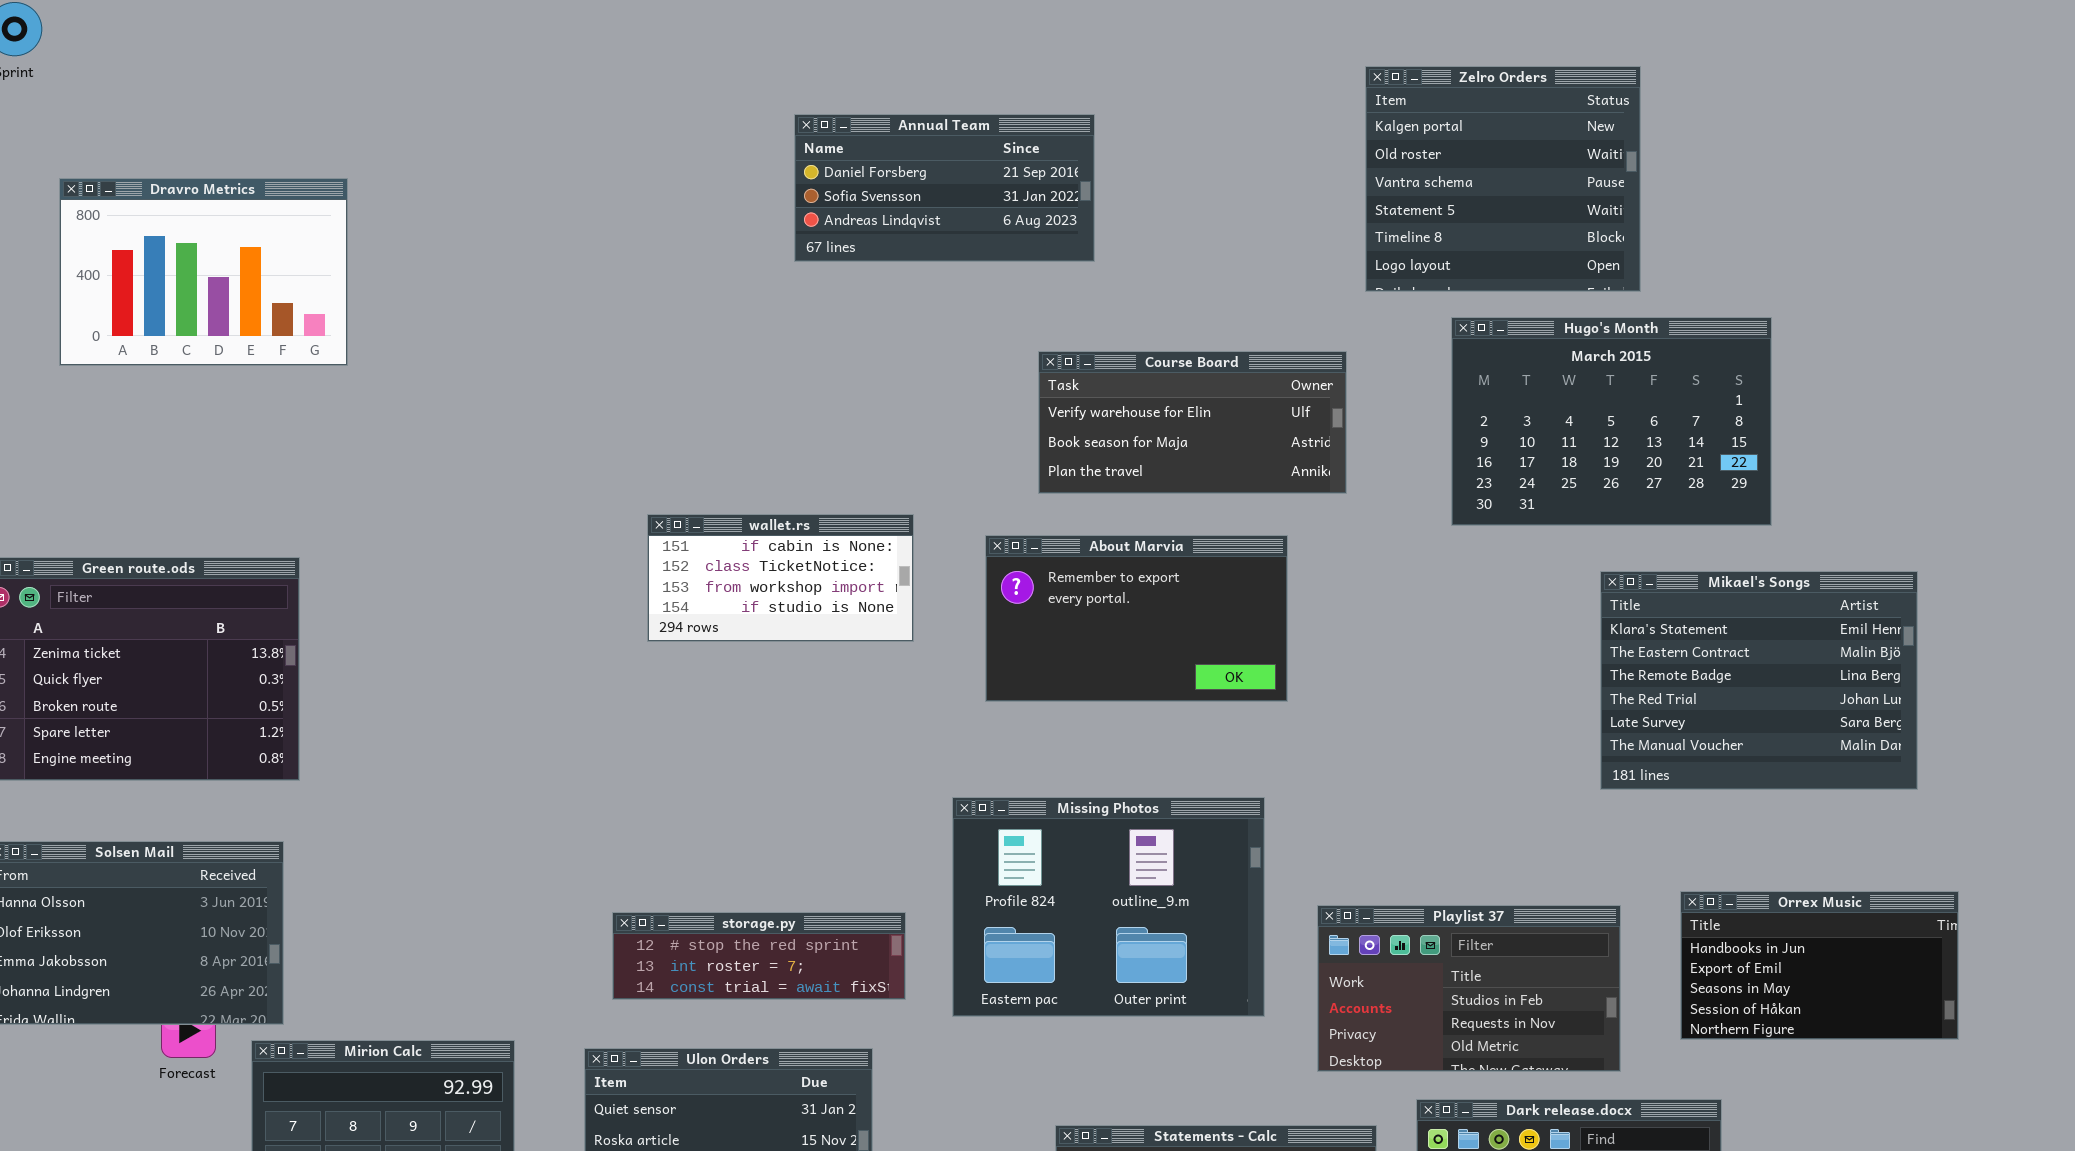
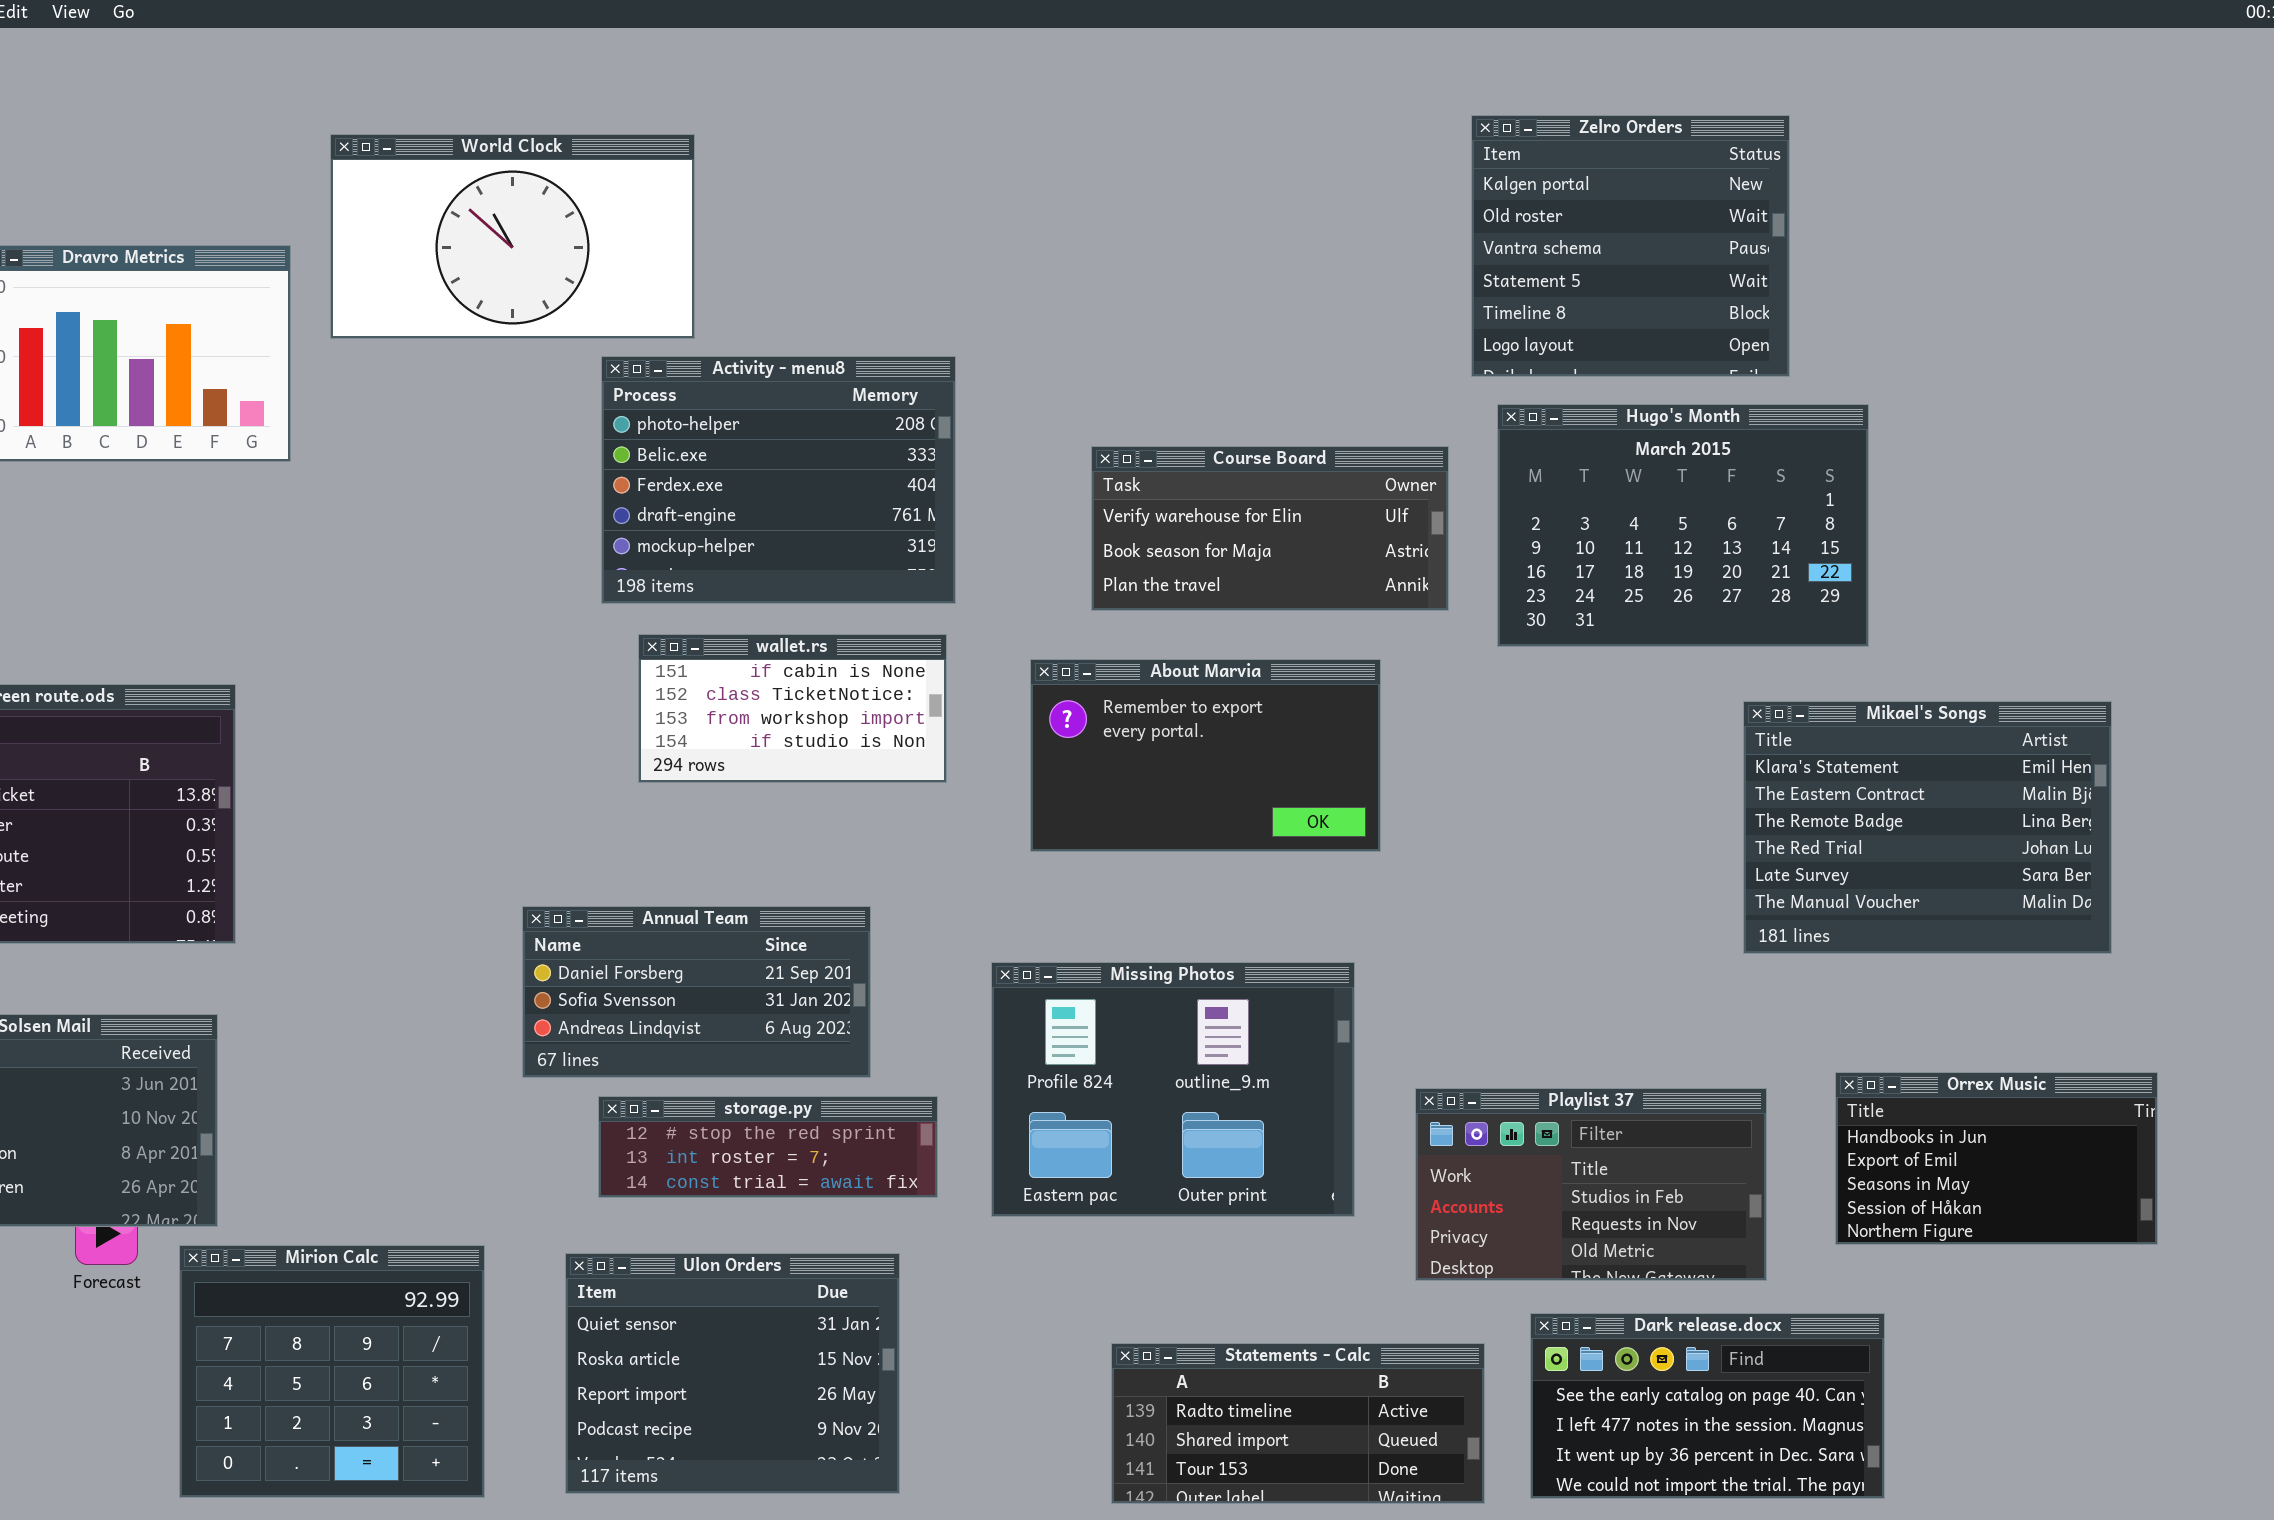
World Clock: none -> [330,134,695,339], opened
Annual Team: [794,114,1095,262] -> [522,906,871,1078], moved
Activity - menu8: none -> [601,356,956,604], opened
Hugo's Month: [1451,317,1772,526] -> [1497,404,1869,647], moved

